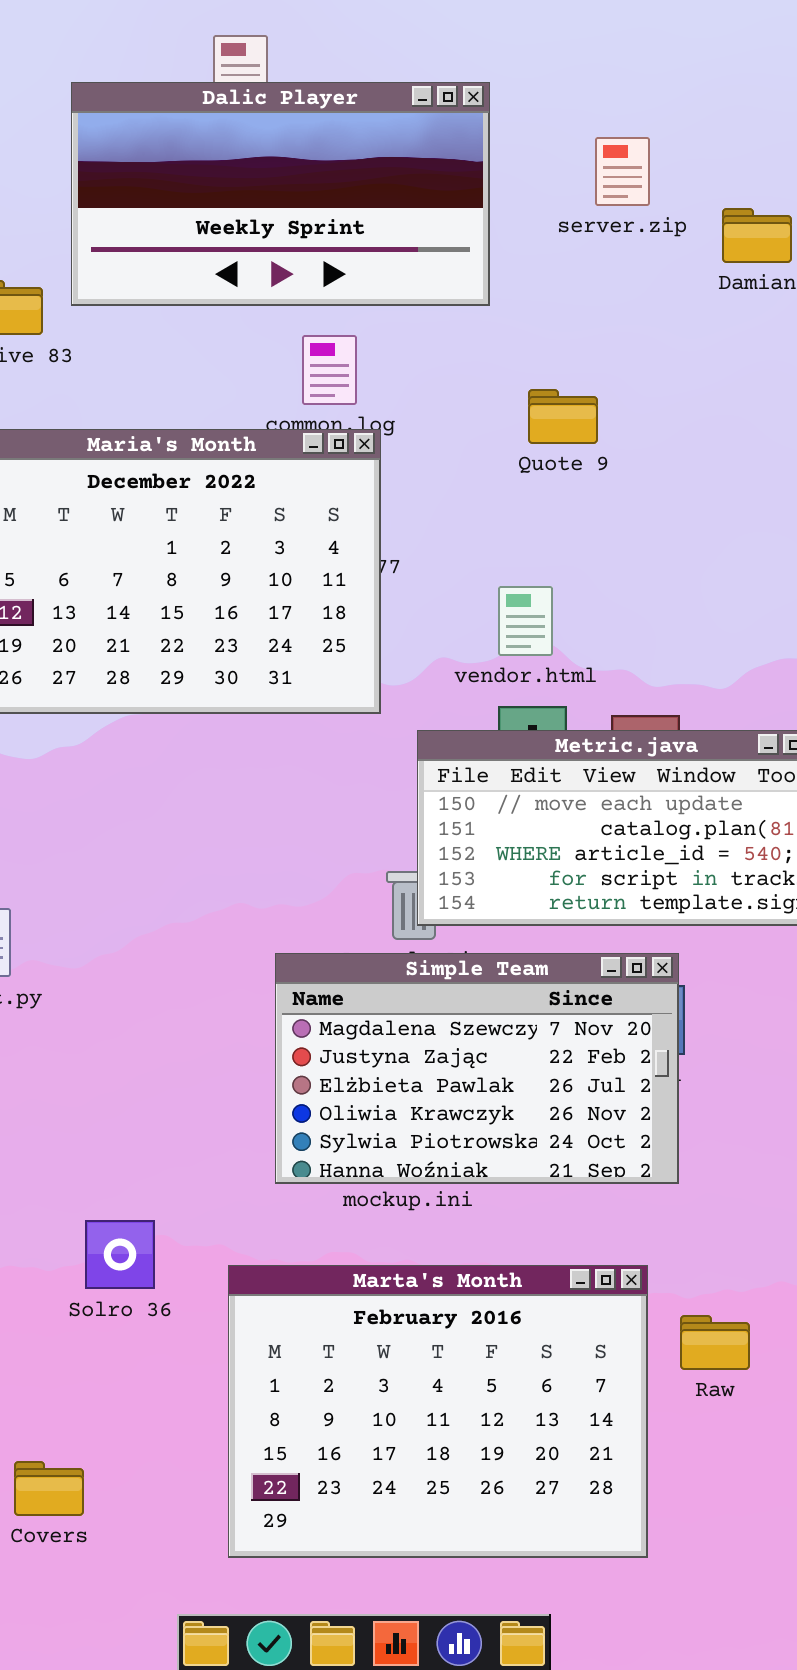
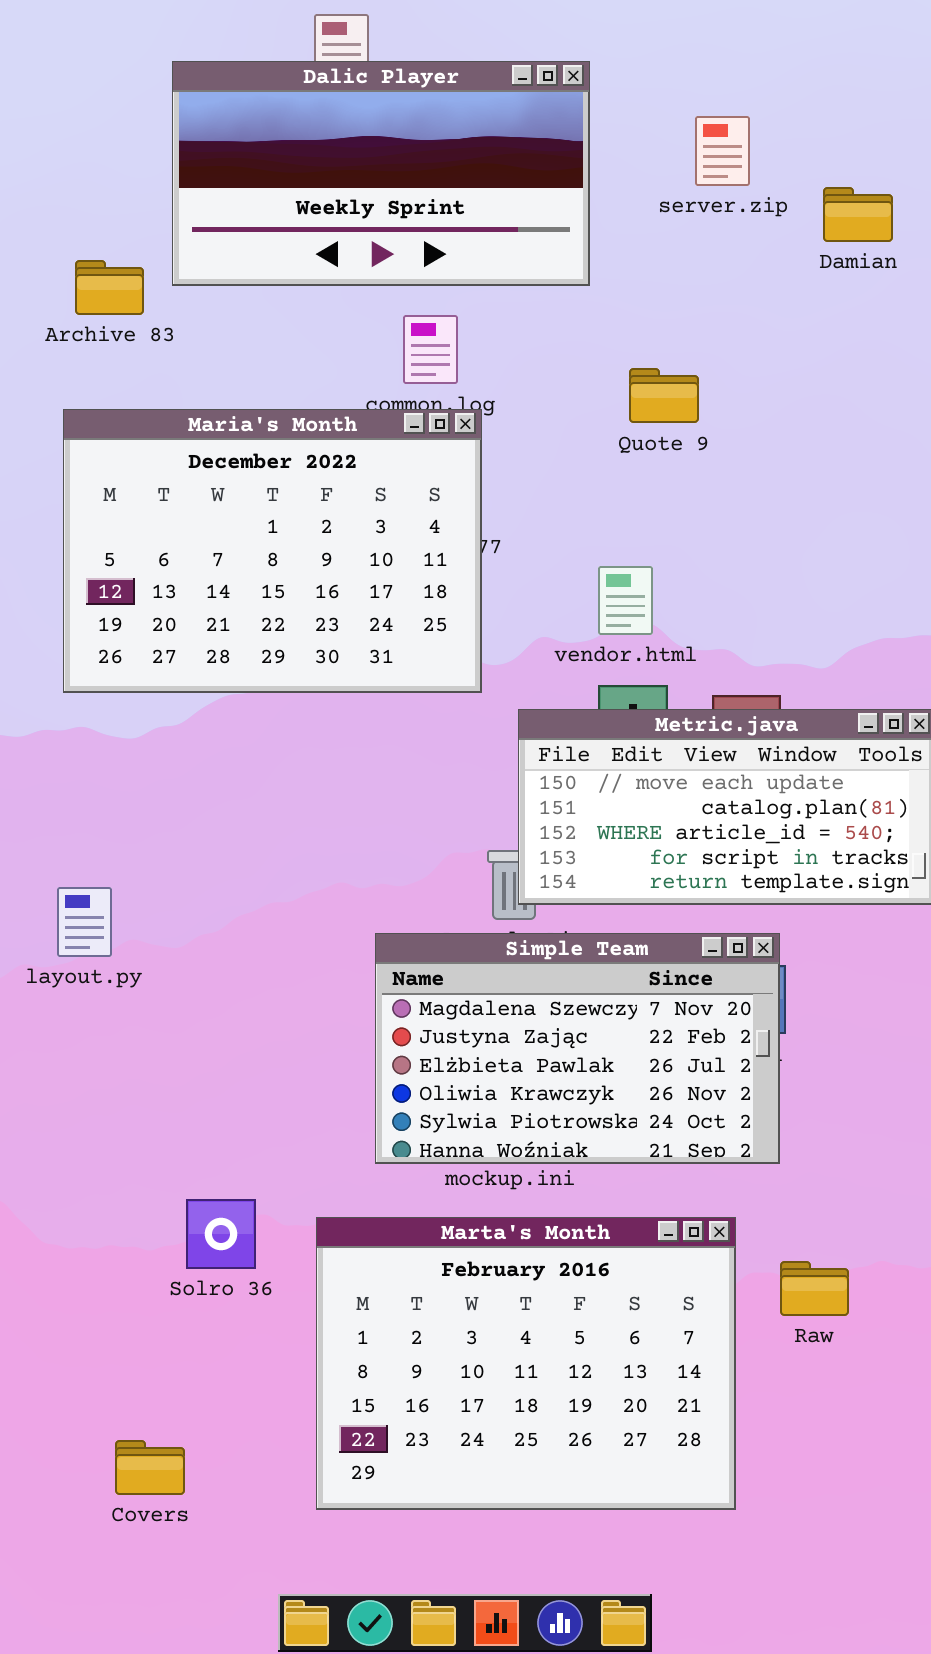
Marta's Month: [228,1265,648,1558] -> [316,1217,736,1510], moved
Raw: [680,1315,750,1370] -> [780,1261,849,1316], moved

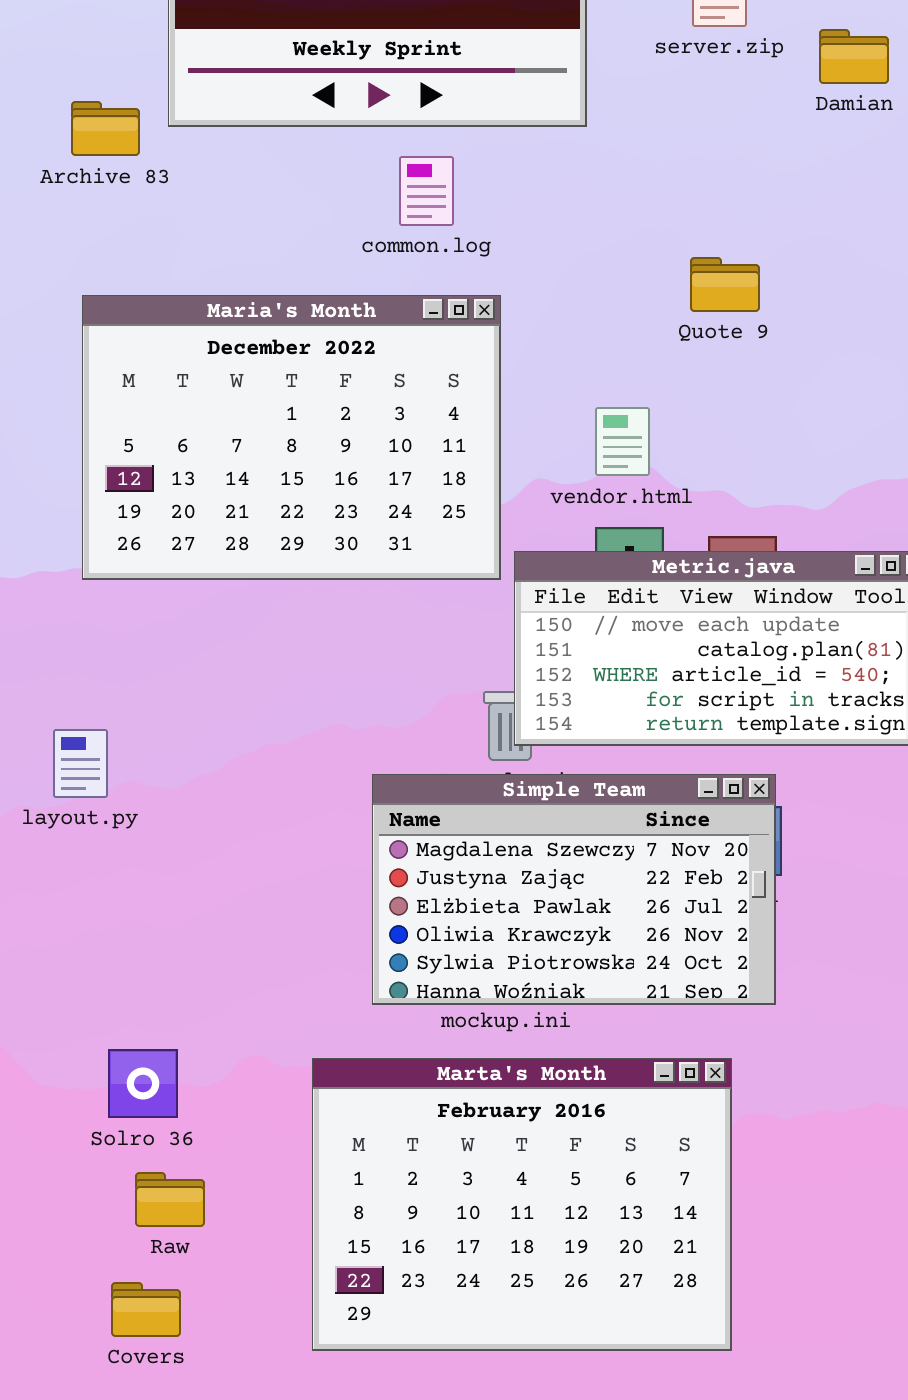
Quote 9: [629,368,699,423] -> [690,257,760,312], moved
Maria's Month: [63,409,482,693] -> [82,295,501,580], moved
Solro 36: [186,1199,256,1269] -> [108,1049,178,1118], moved
Raw: [780,1261,849,1316] -> [135,1172,205,1227], moved

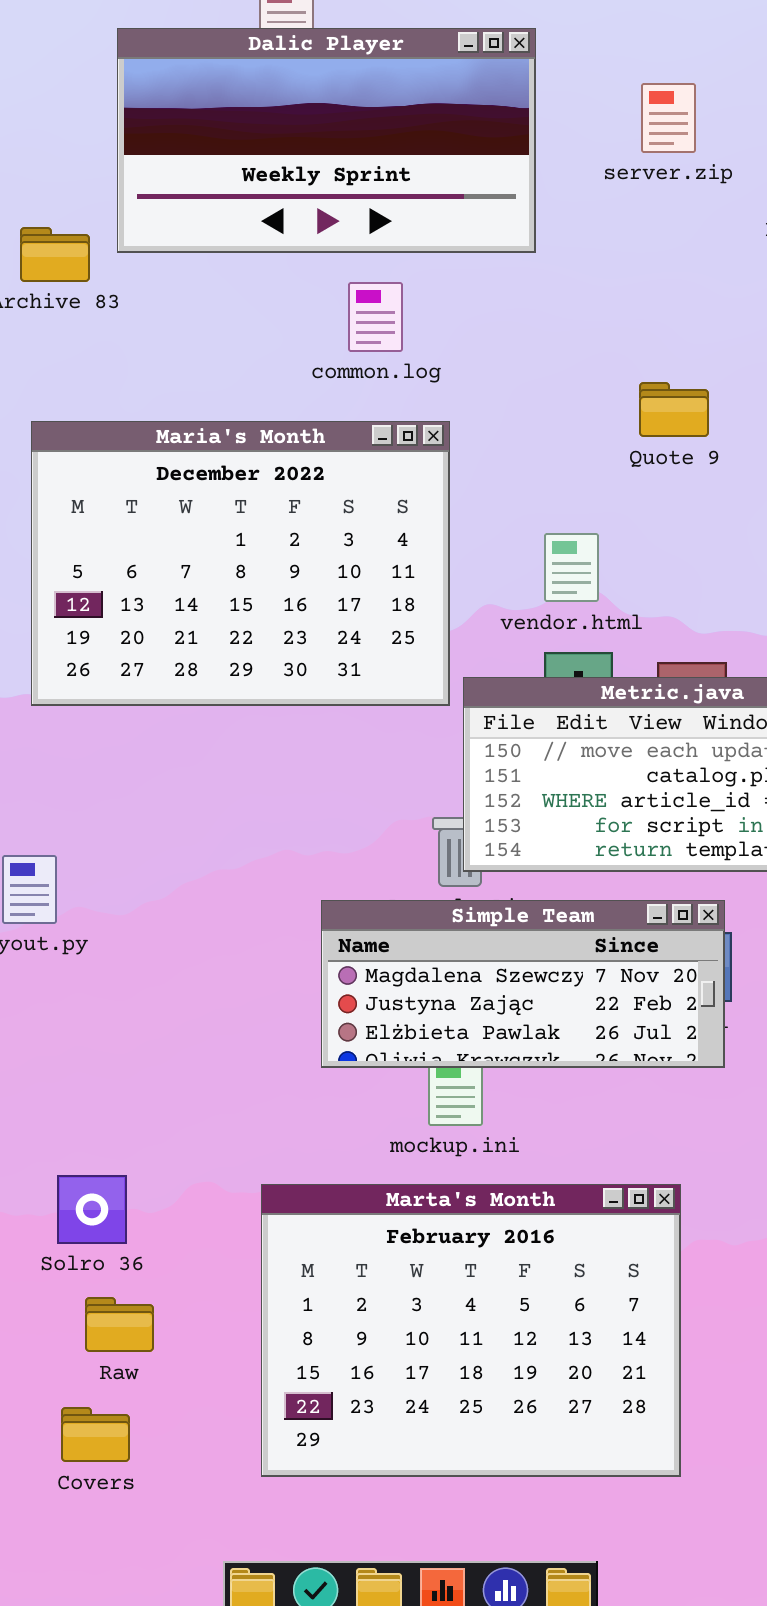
Simple Team: [372,774,776,1005] -> [321,900,725,1068], resized

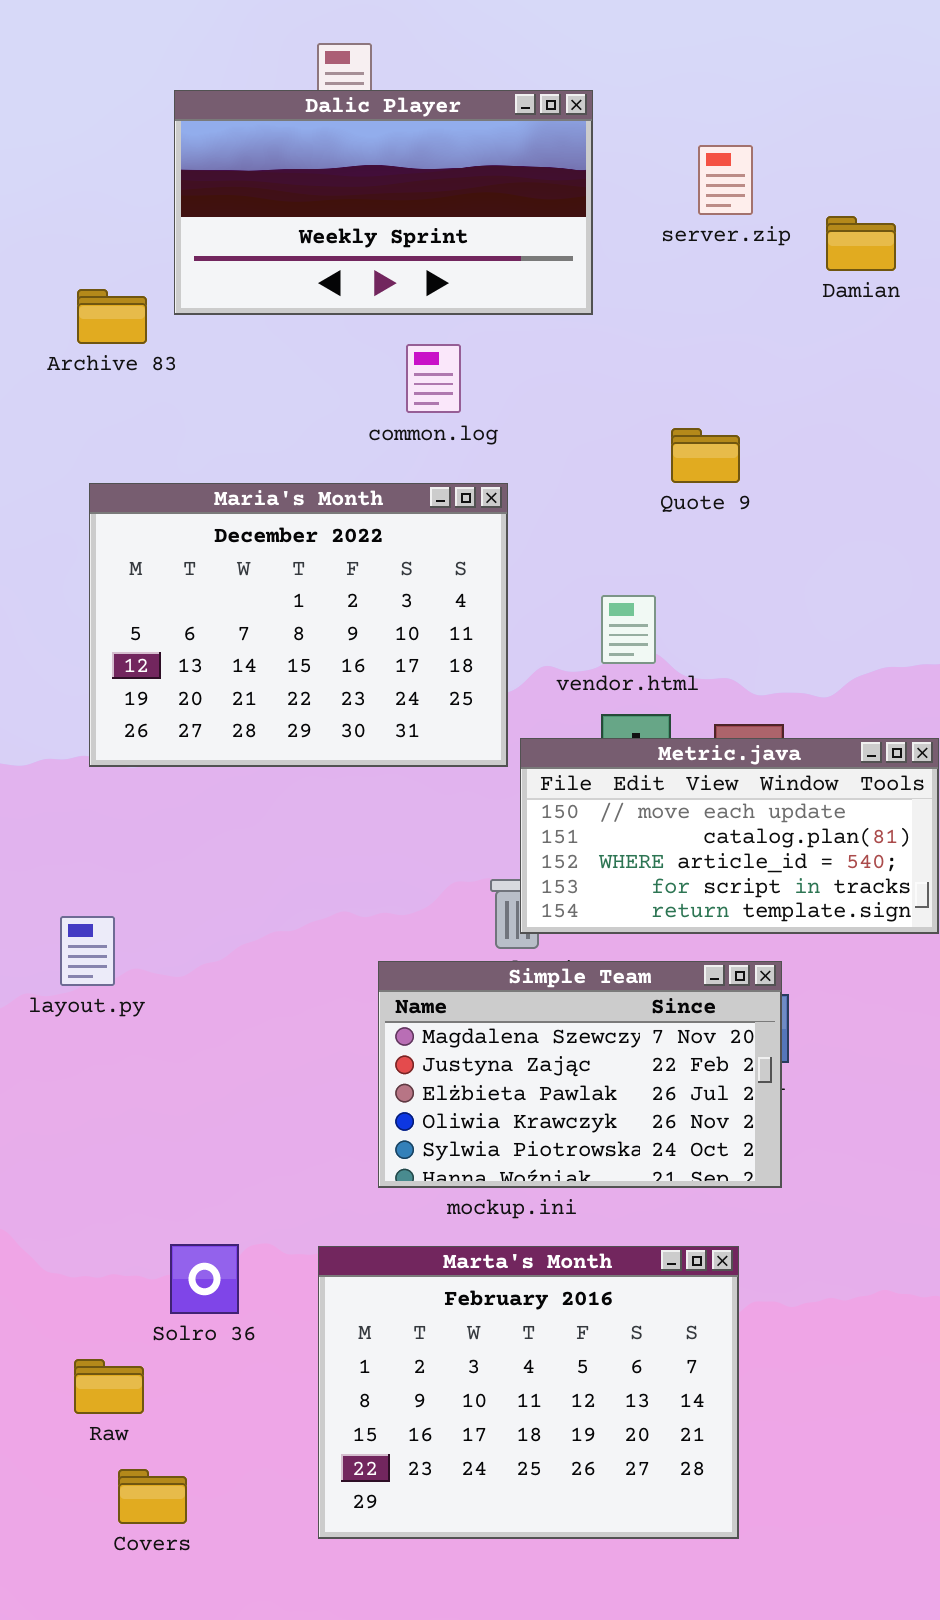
Quote 9: [639,382,709,437] -> [671,428,740,483], moved
Simple Team: [321,900,725,1068] -> [378,961,782,1188], resized
Solro 36: [57,1175,127,1244] -> [170,1244,239,1314], moved
Raw: [85,1297,154,1352] -> [74,1359,144,1414], moved

